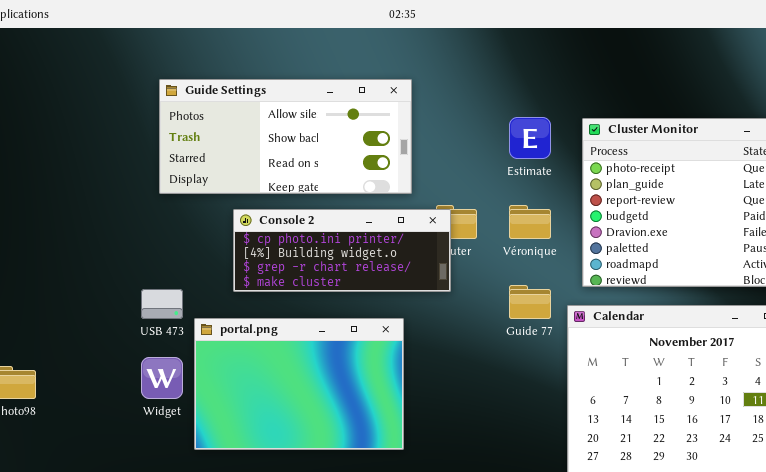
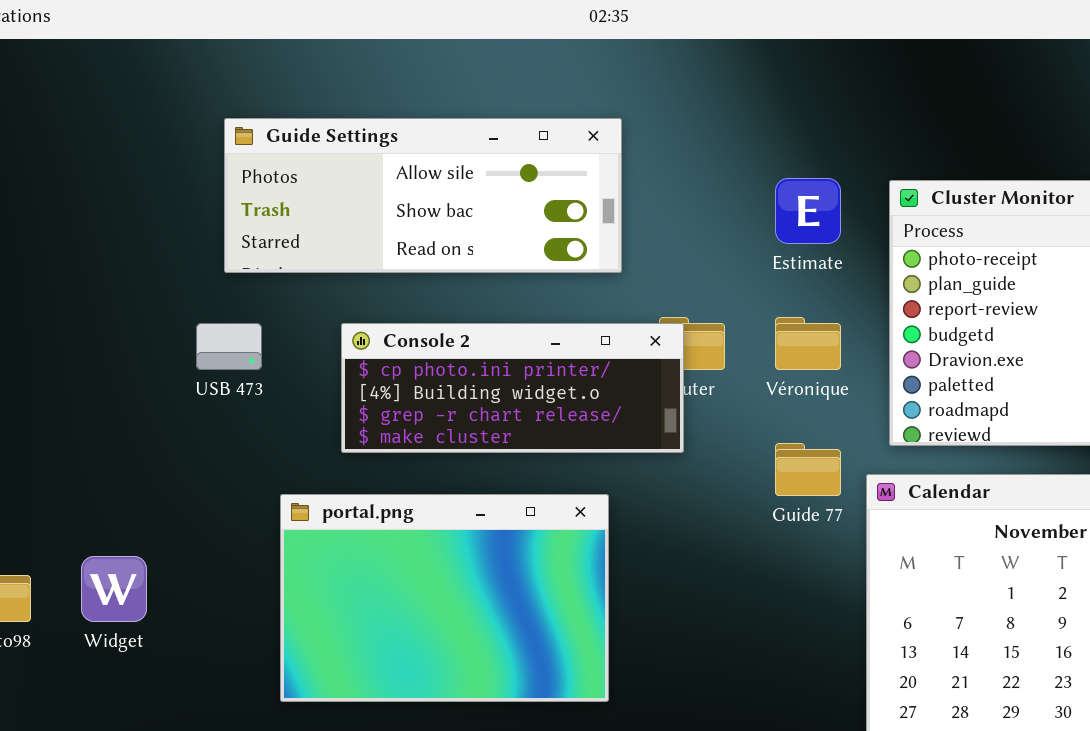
Guide Settings: [159,79,412,194] -> [224,118,622,273], resized
USB 473: [141,289,183,319] -> [196,323,262,370], moved
Widget: [141,357,183,399] -> [81,556,147,622], moved

